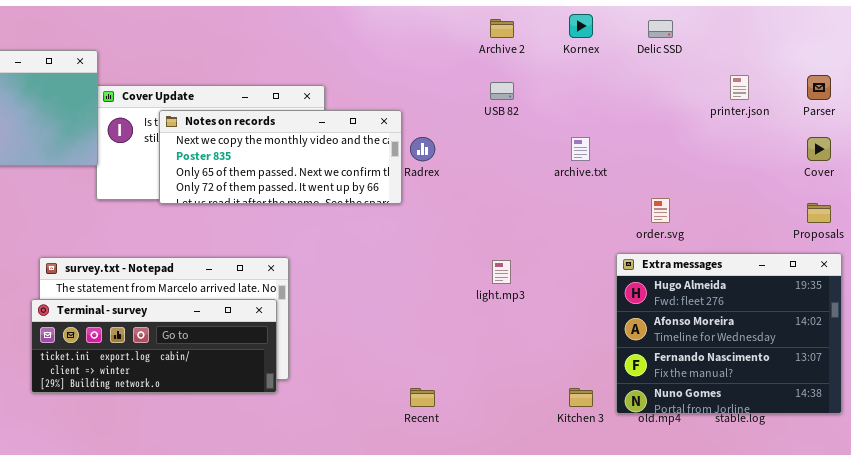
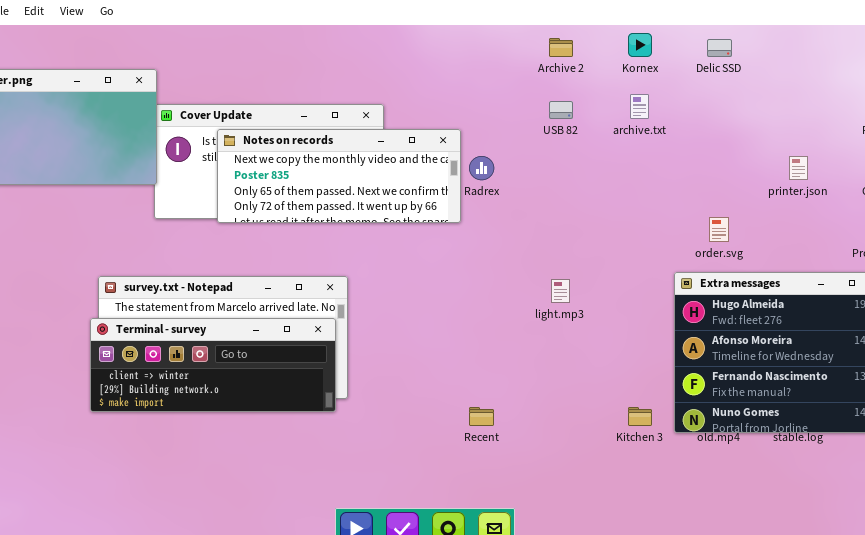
printer.json: [730,75,749,100] -> [789,156,808,180], moved
archive.txt: [571,137,590,161] -> [630,94,649,119], moved
Terminal - survey: [31,299,277,393] -> [90,318,336,412], scrolled down 1 row

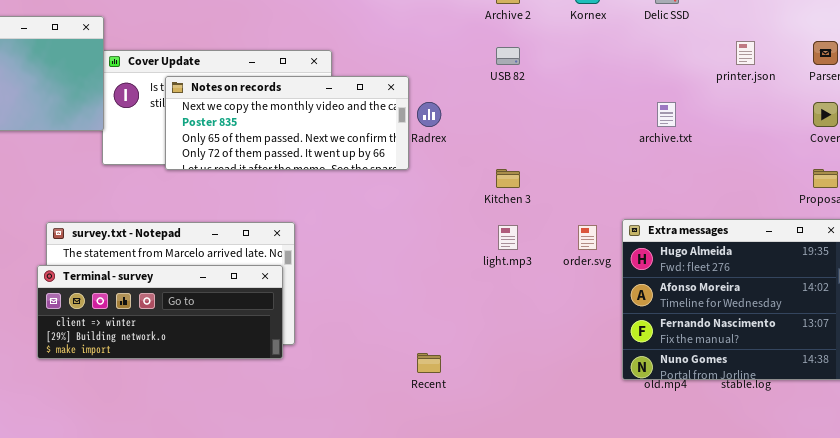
archive.txt: [630,94,649,119] -> [657,102,676,127], moved
printer.json: [789,156,808,180] -> [736,41,755,65], moved
order.svg: [709,217,729,242] -> [578,225,597,250], moved
Kitchen 3: [628,407,652,426] -> [496,169,520,188], moved

